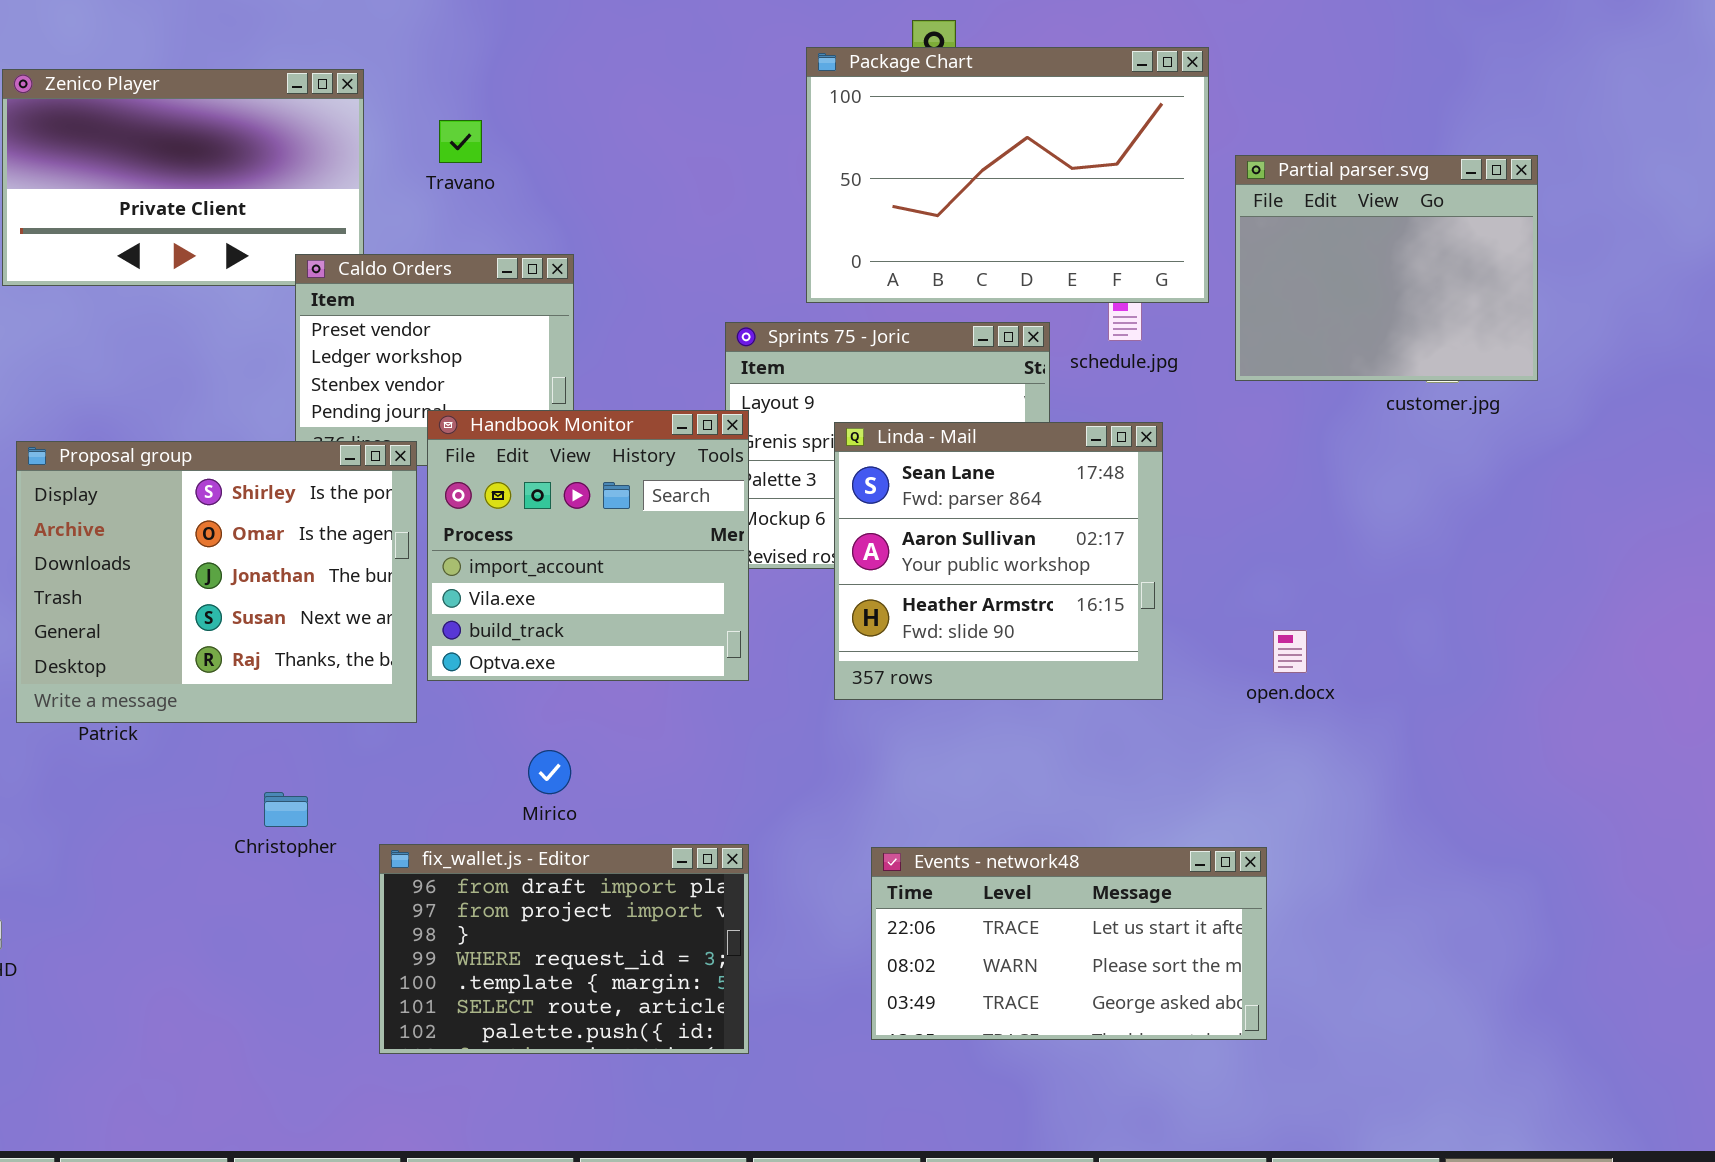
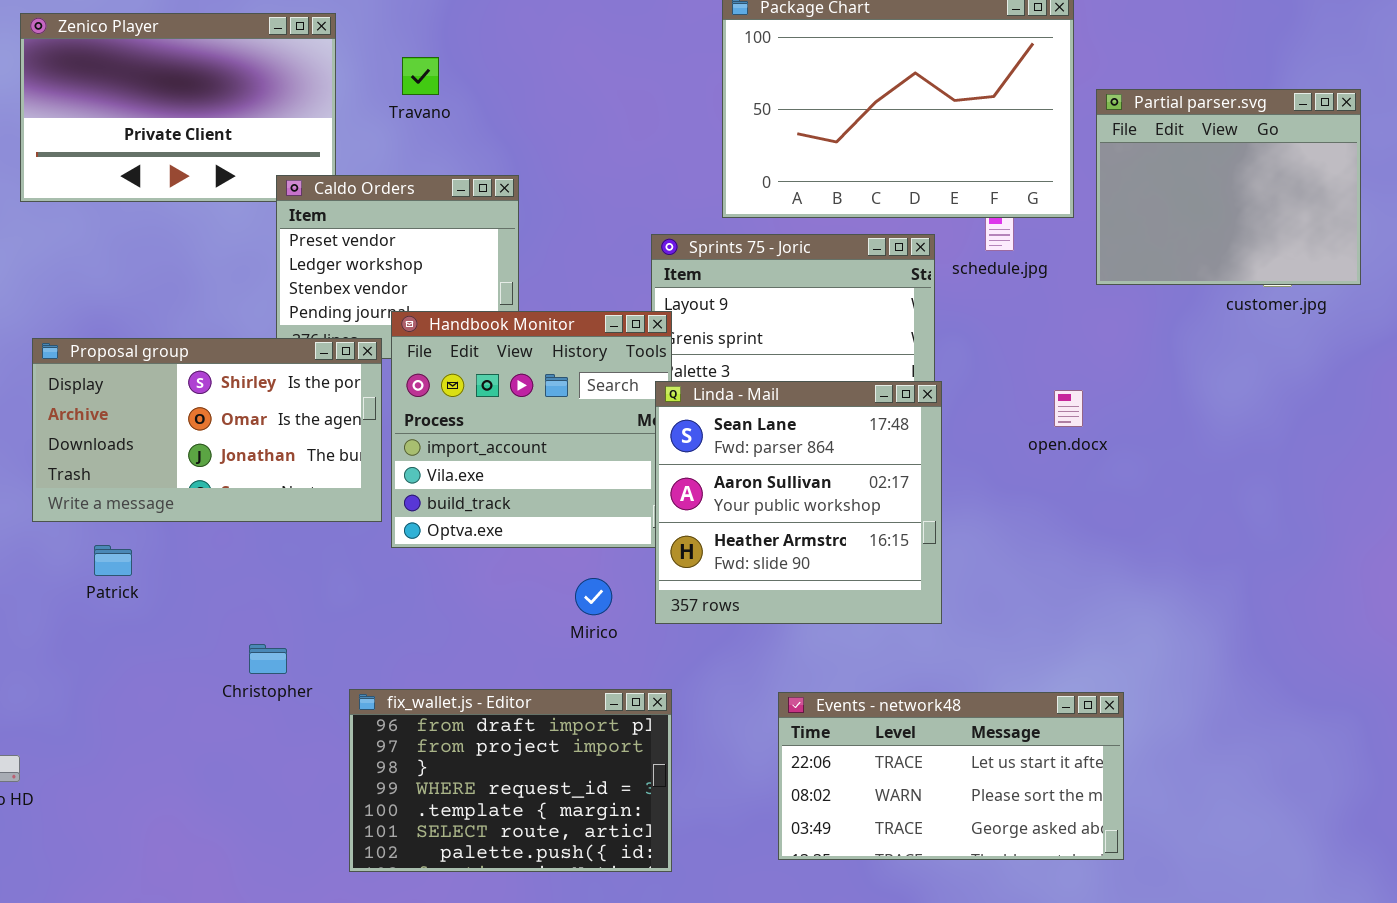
Linda - Mail: [834,422,1163,700] -> [655,381,942,624], moved
Proposal group: [16,441,417,723] -> [32,338,382,522], resized
open.docx: [1273,630,1307,673] -> [1054,390,1083,427], moved
Mirico: [528,750,571,794] -> [575,578,612,615], moved

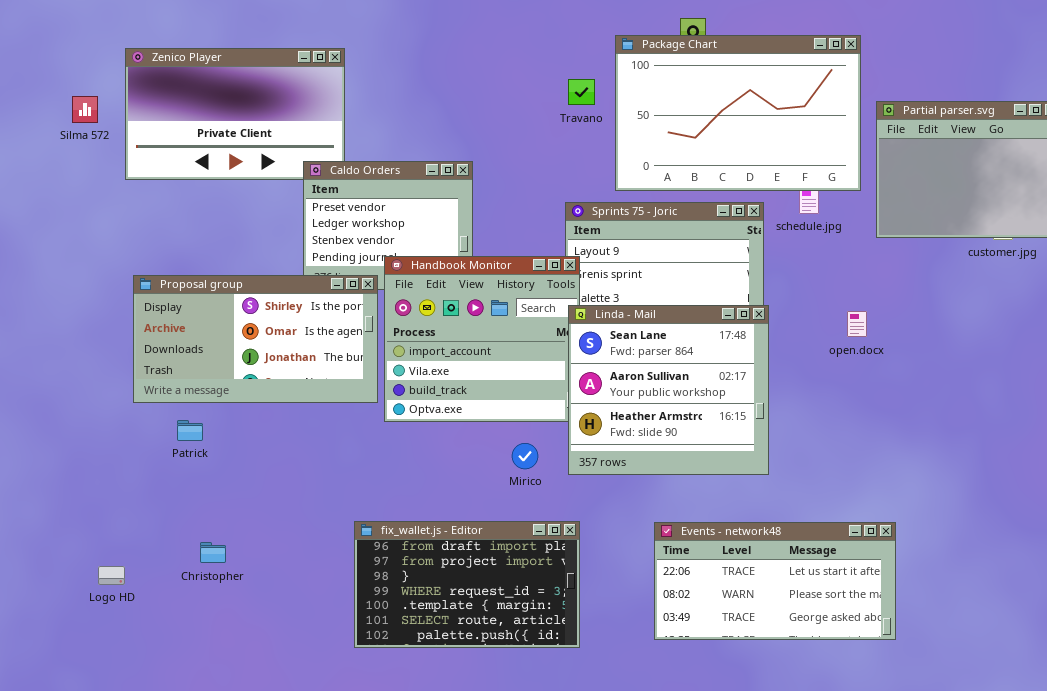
Travano: [402,57,439,95] -> [568,79,595,105], moved
Christopher: [249,644,287,674] -> [200,542,226,563], moved

